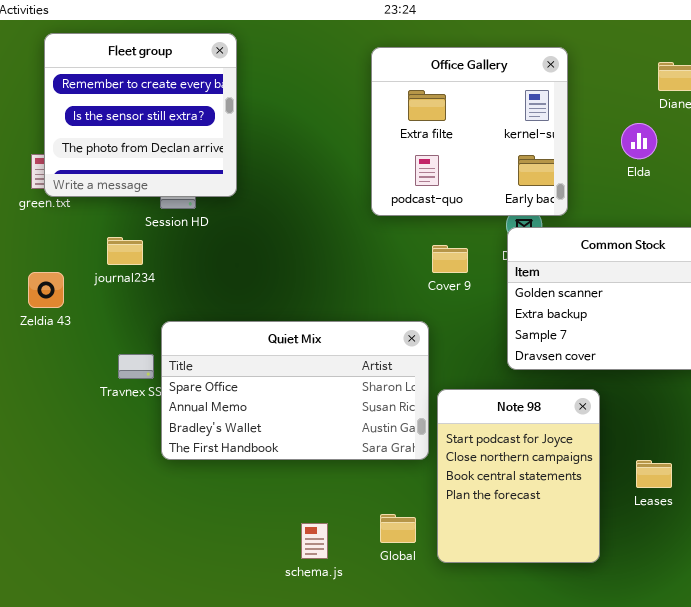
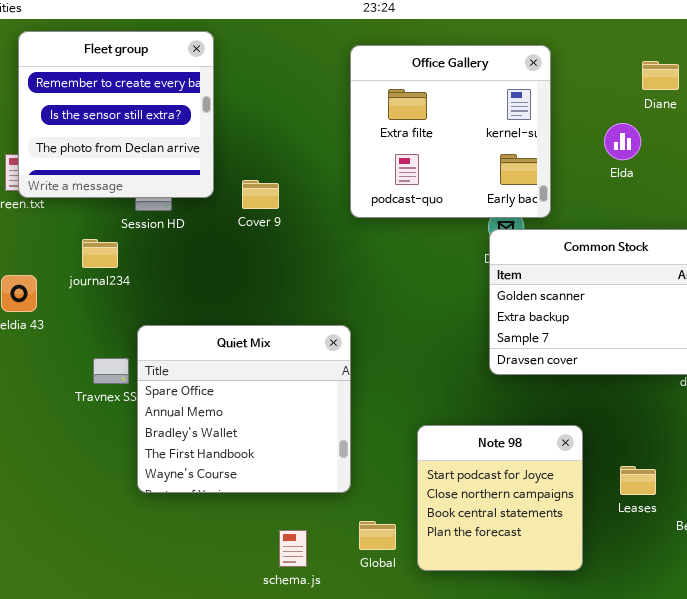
Cover 9: [432,245,468,273] -> [242,180,279,209], moved
Quiet Mix: [161,321,429,460] -> [137,325,351,493], resized
Note 98: [437,389,600,563] -> [417,425,583,571], resized

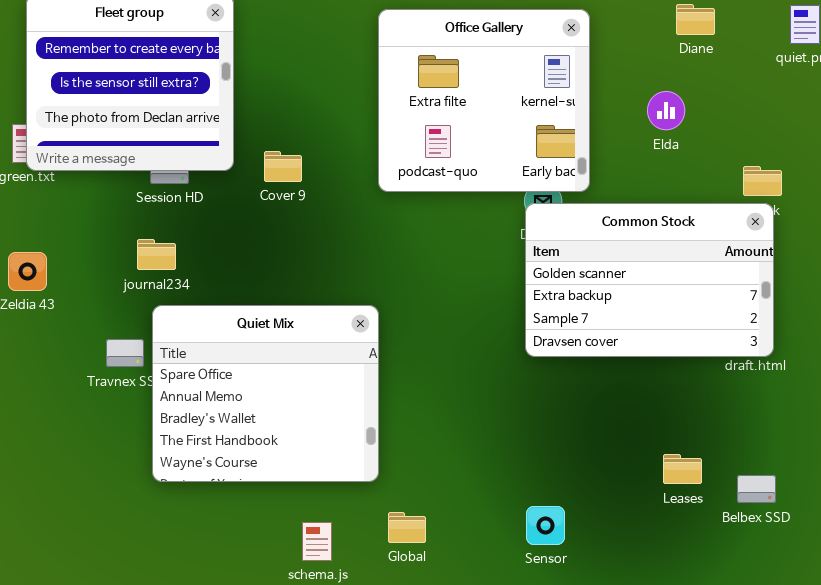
Diane: [642,61,679,90] -> [676,4,715,35], moved
journal234: [82,239,118,268] -> [137,239,176,270], moved
Note 98: [417,425,583,571] -> none, closed

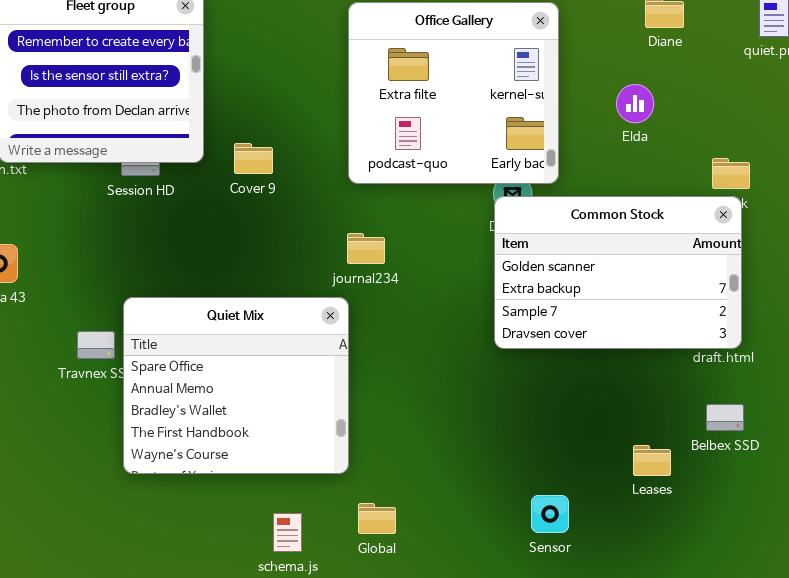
journal234: [137,239,176,270] -> [347,233,385,264], moved
Belbex SSD: [737,475,776,503] -> [706,404,744,431], moved
Sensor: [526,506,565,545] -> [531,495,569,533], moved

